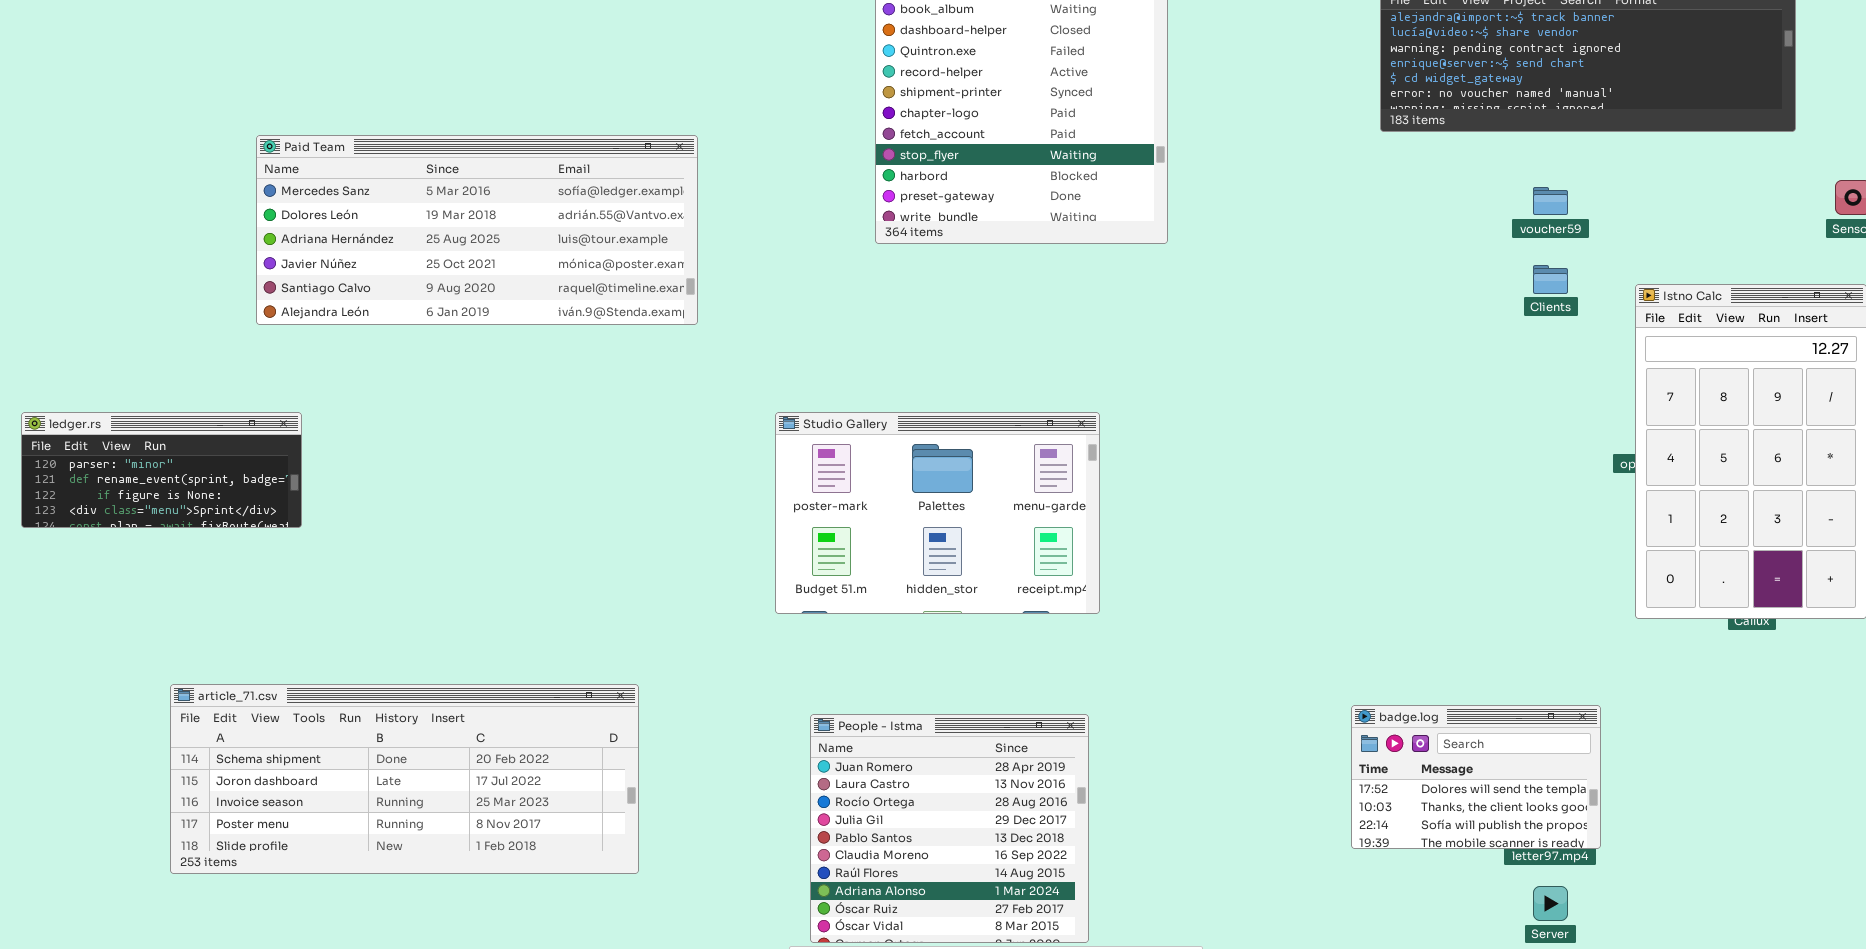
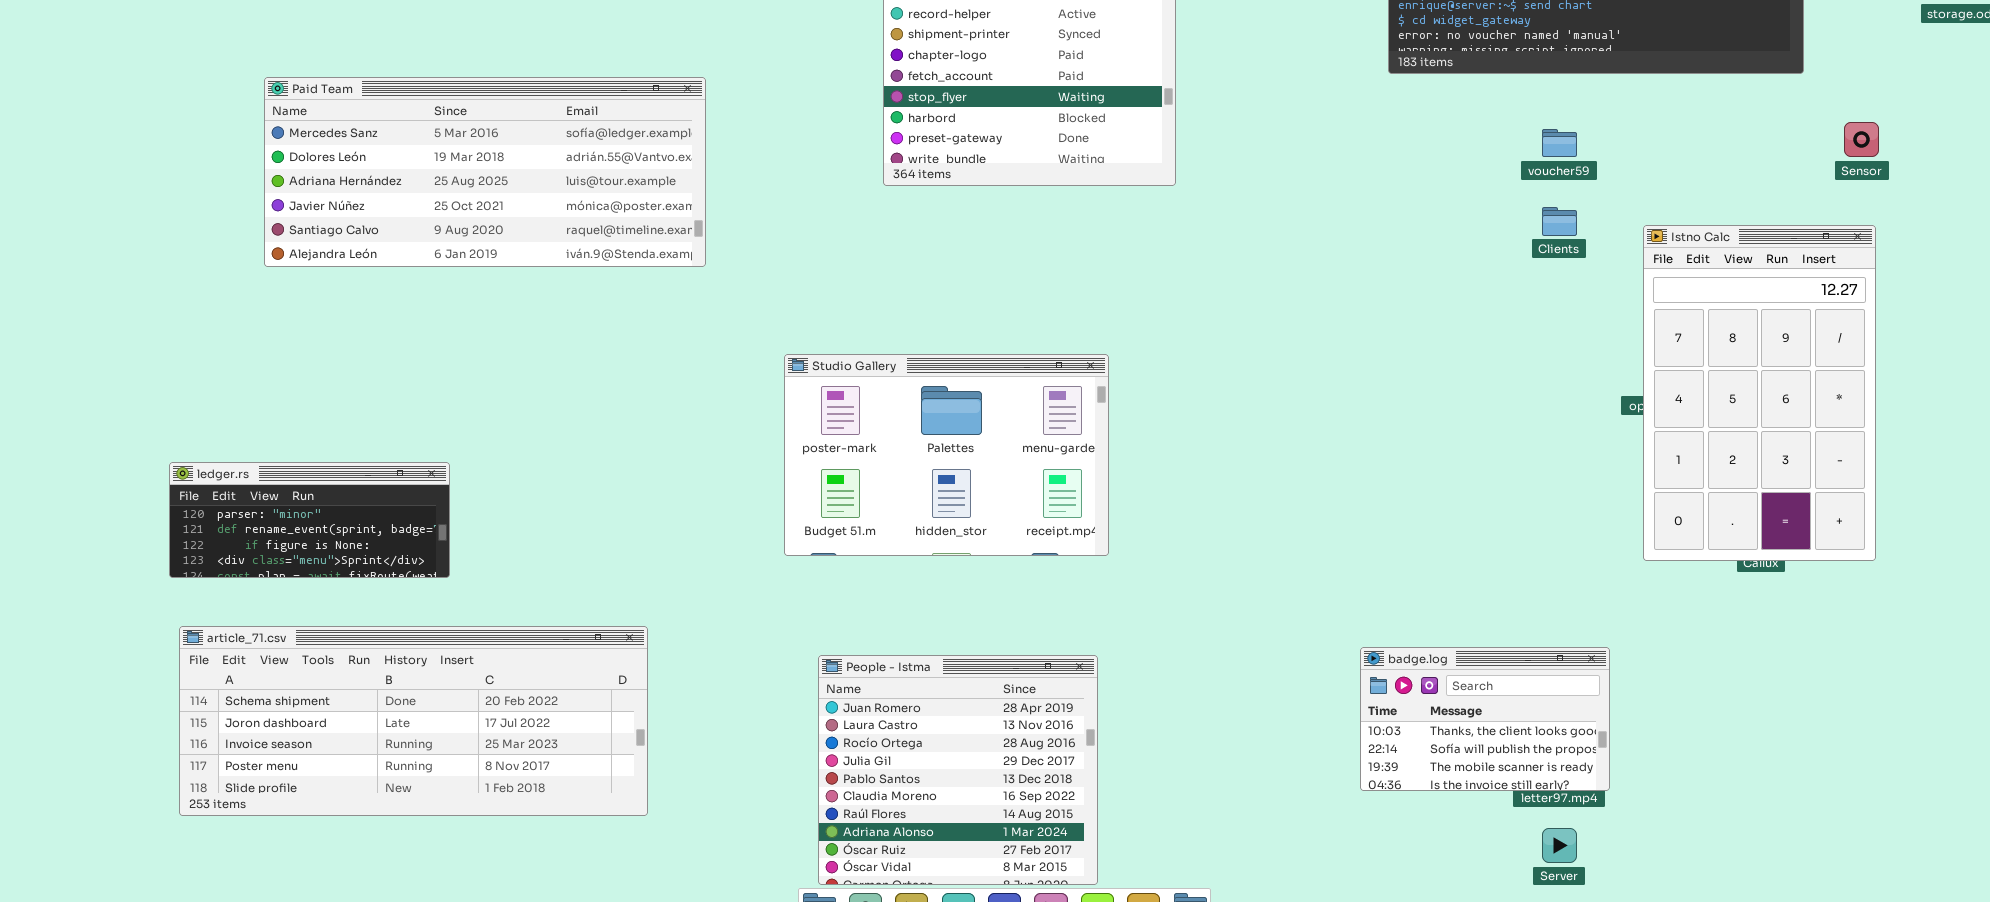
ledger.rs: [21,412,302,528] -> [169,462,450,578], moved
badge.log: [1351,705,1601,849] -> [1360,647,1610,791], scrolled down 1 row

